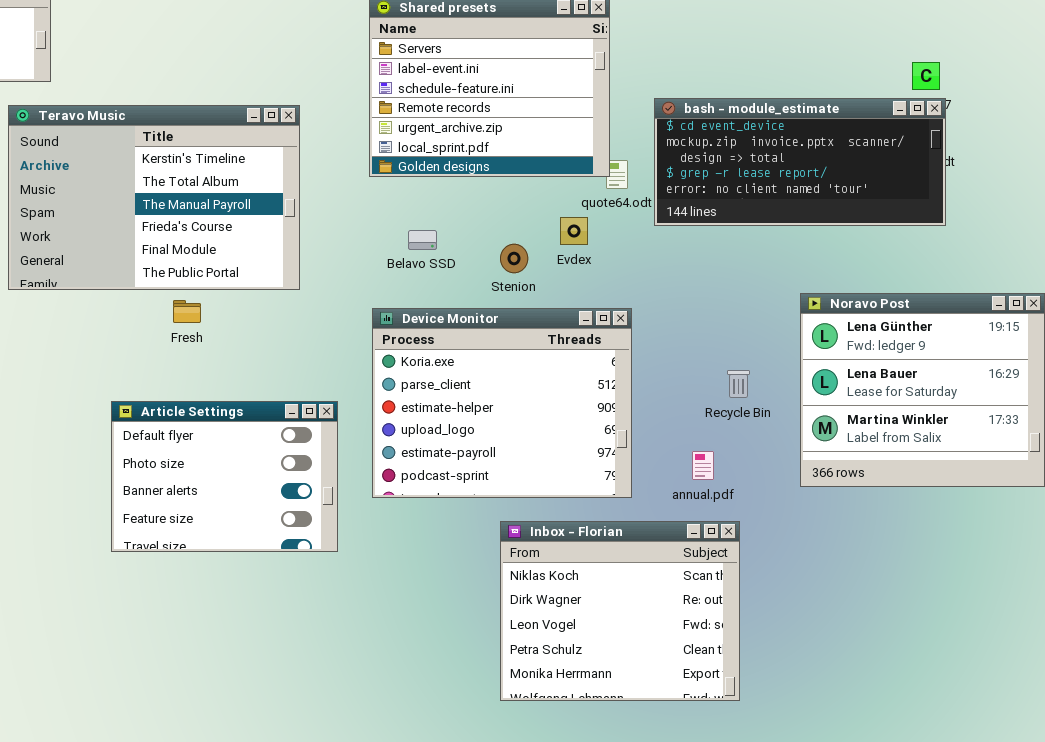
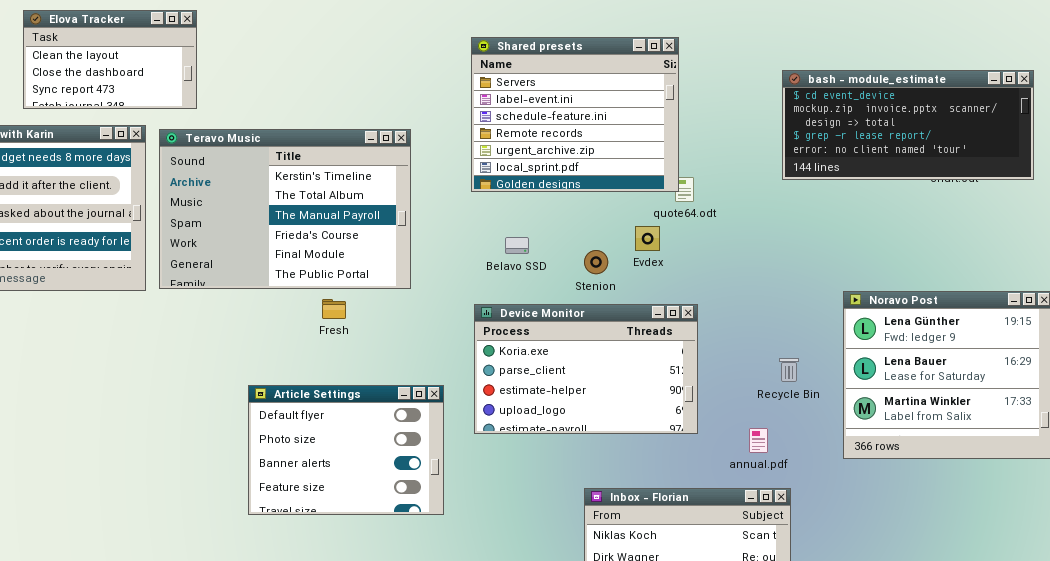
bash - module_estimate: [654,98,946,226] -> [782,70,1034,180], moved
Fresh: [173,300,201,323] -> [322,299,346,319], moved
Device Monitor: [372,308,632,498] -> [474,304,698,434], resized

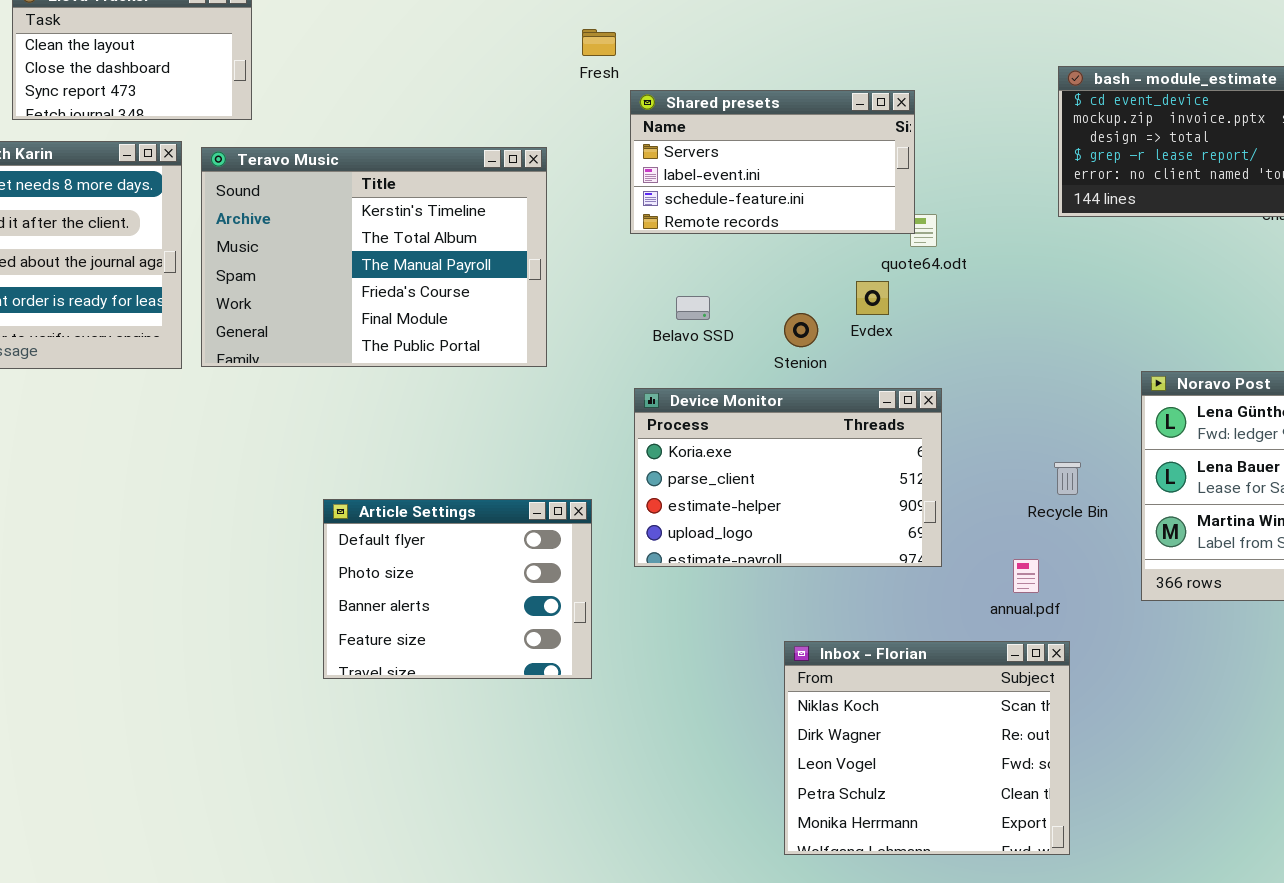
Shared presets: [471,37,679,192] -> [630,90,915,234], resized
Fresh: [322,299,346,319] -> [582,29,616,56], moved

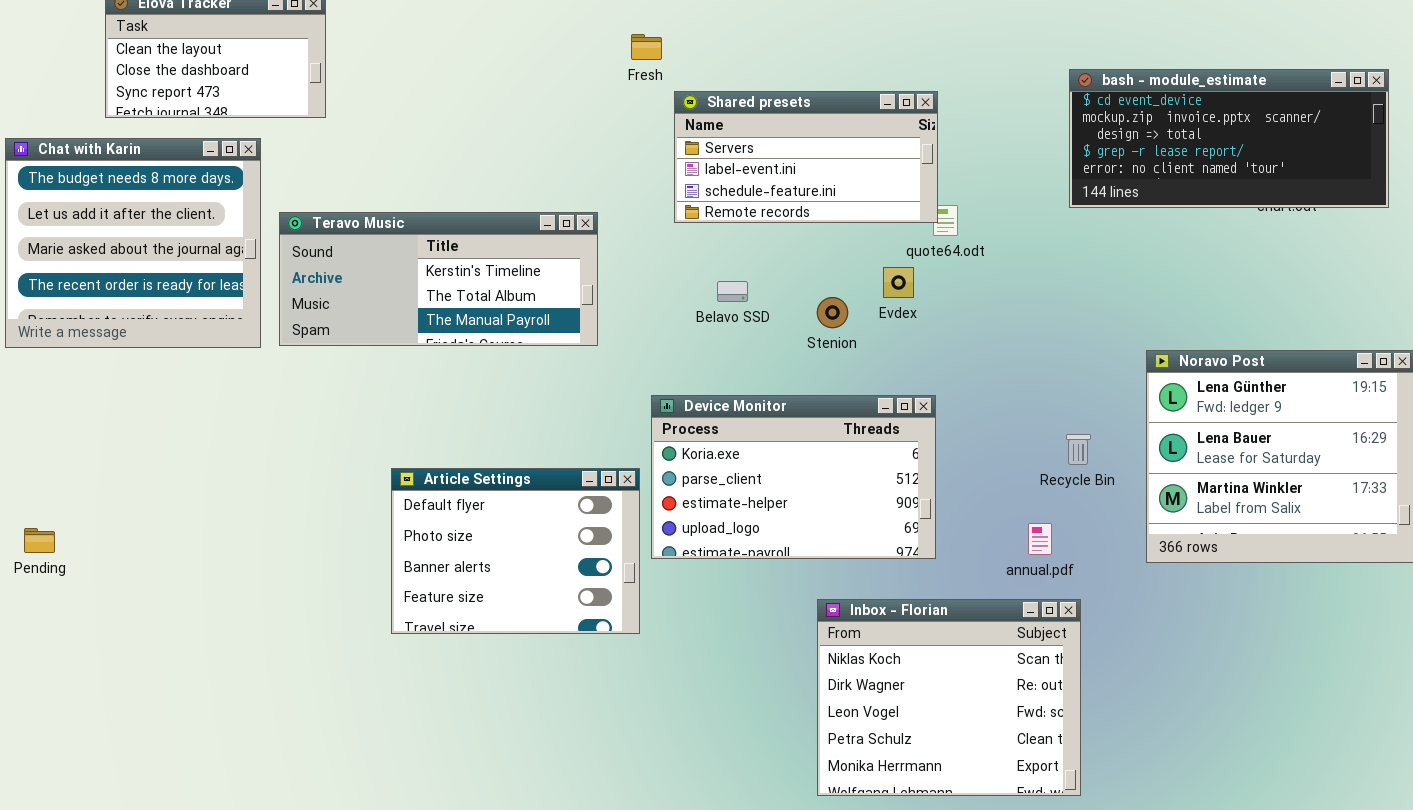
Teravo Music: [201,147,547,367] -> [279,212,598,346], resized
Device Monitor: [634,388,942,567] -> [651,395,936,559], moved

